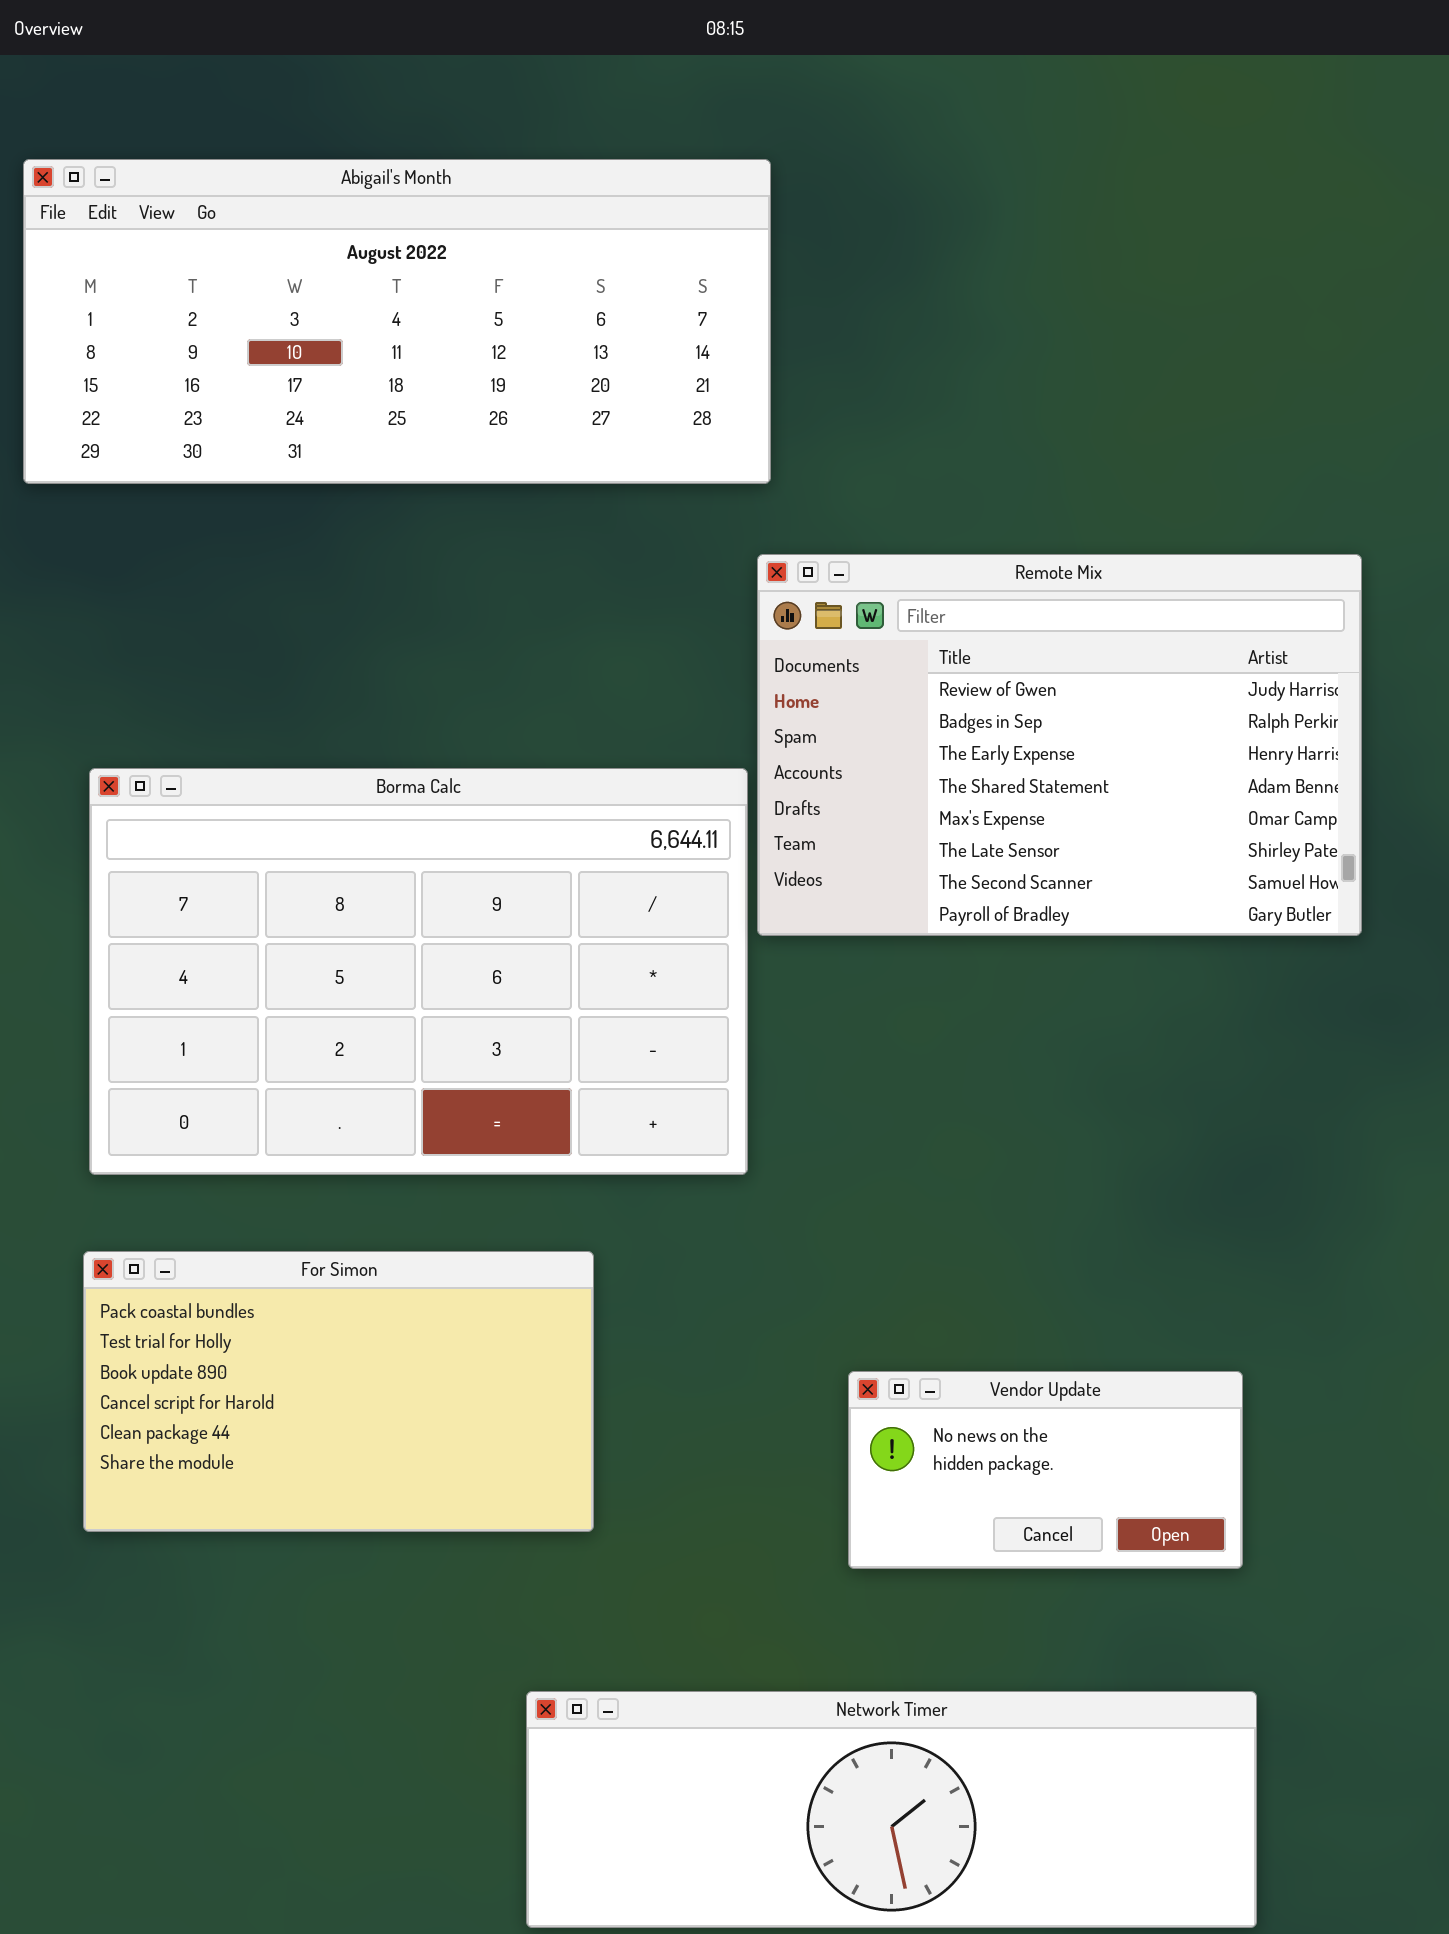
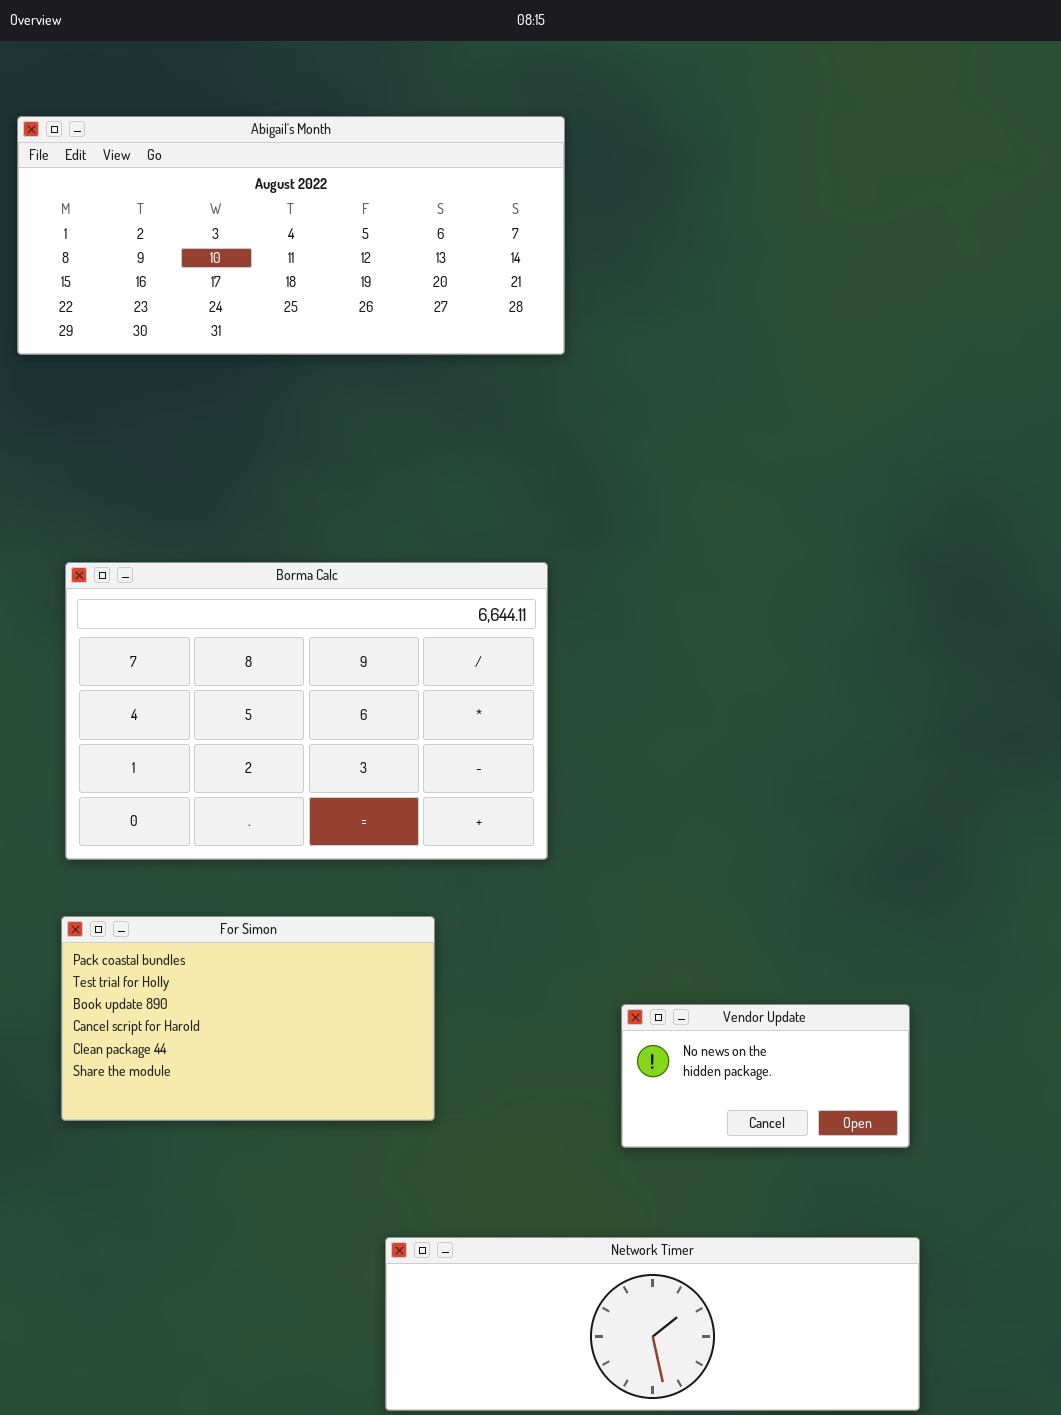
Remote Mix: [757,554,1362,936] -> none, closed

